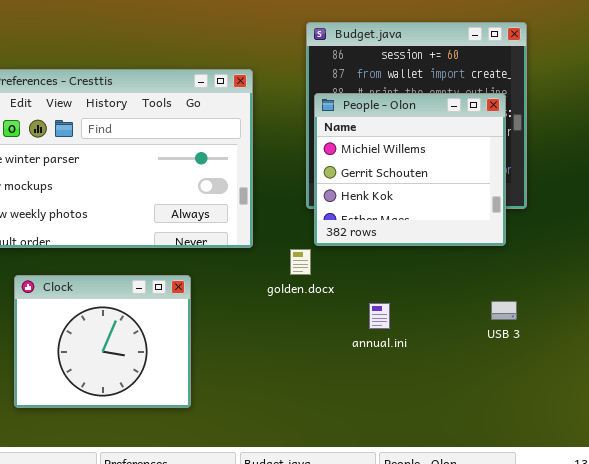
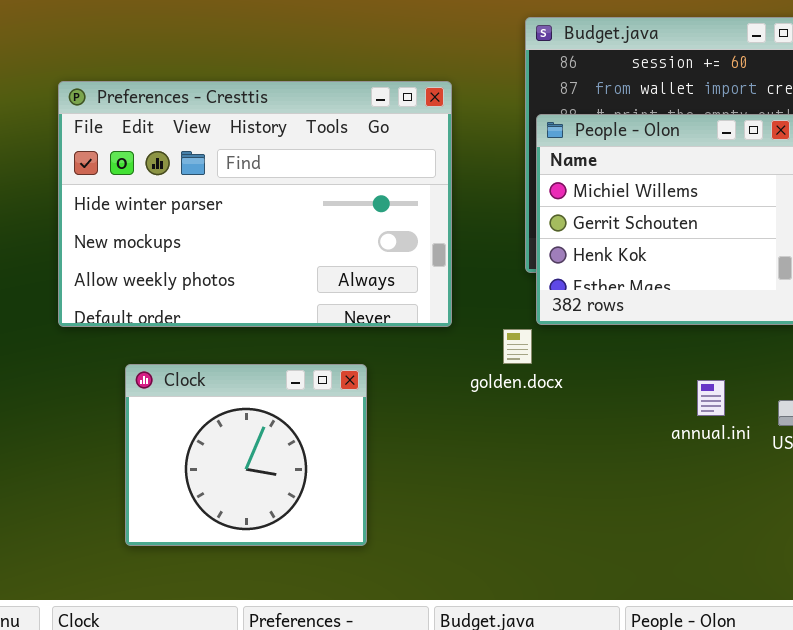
annual.ini: [369,303,390,329] -> [697,380,725,416], moved

